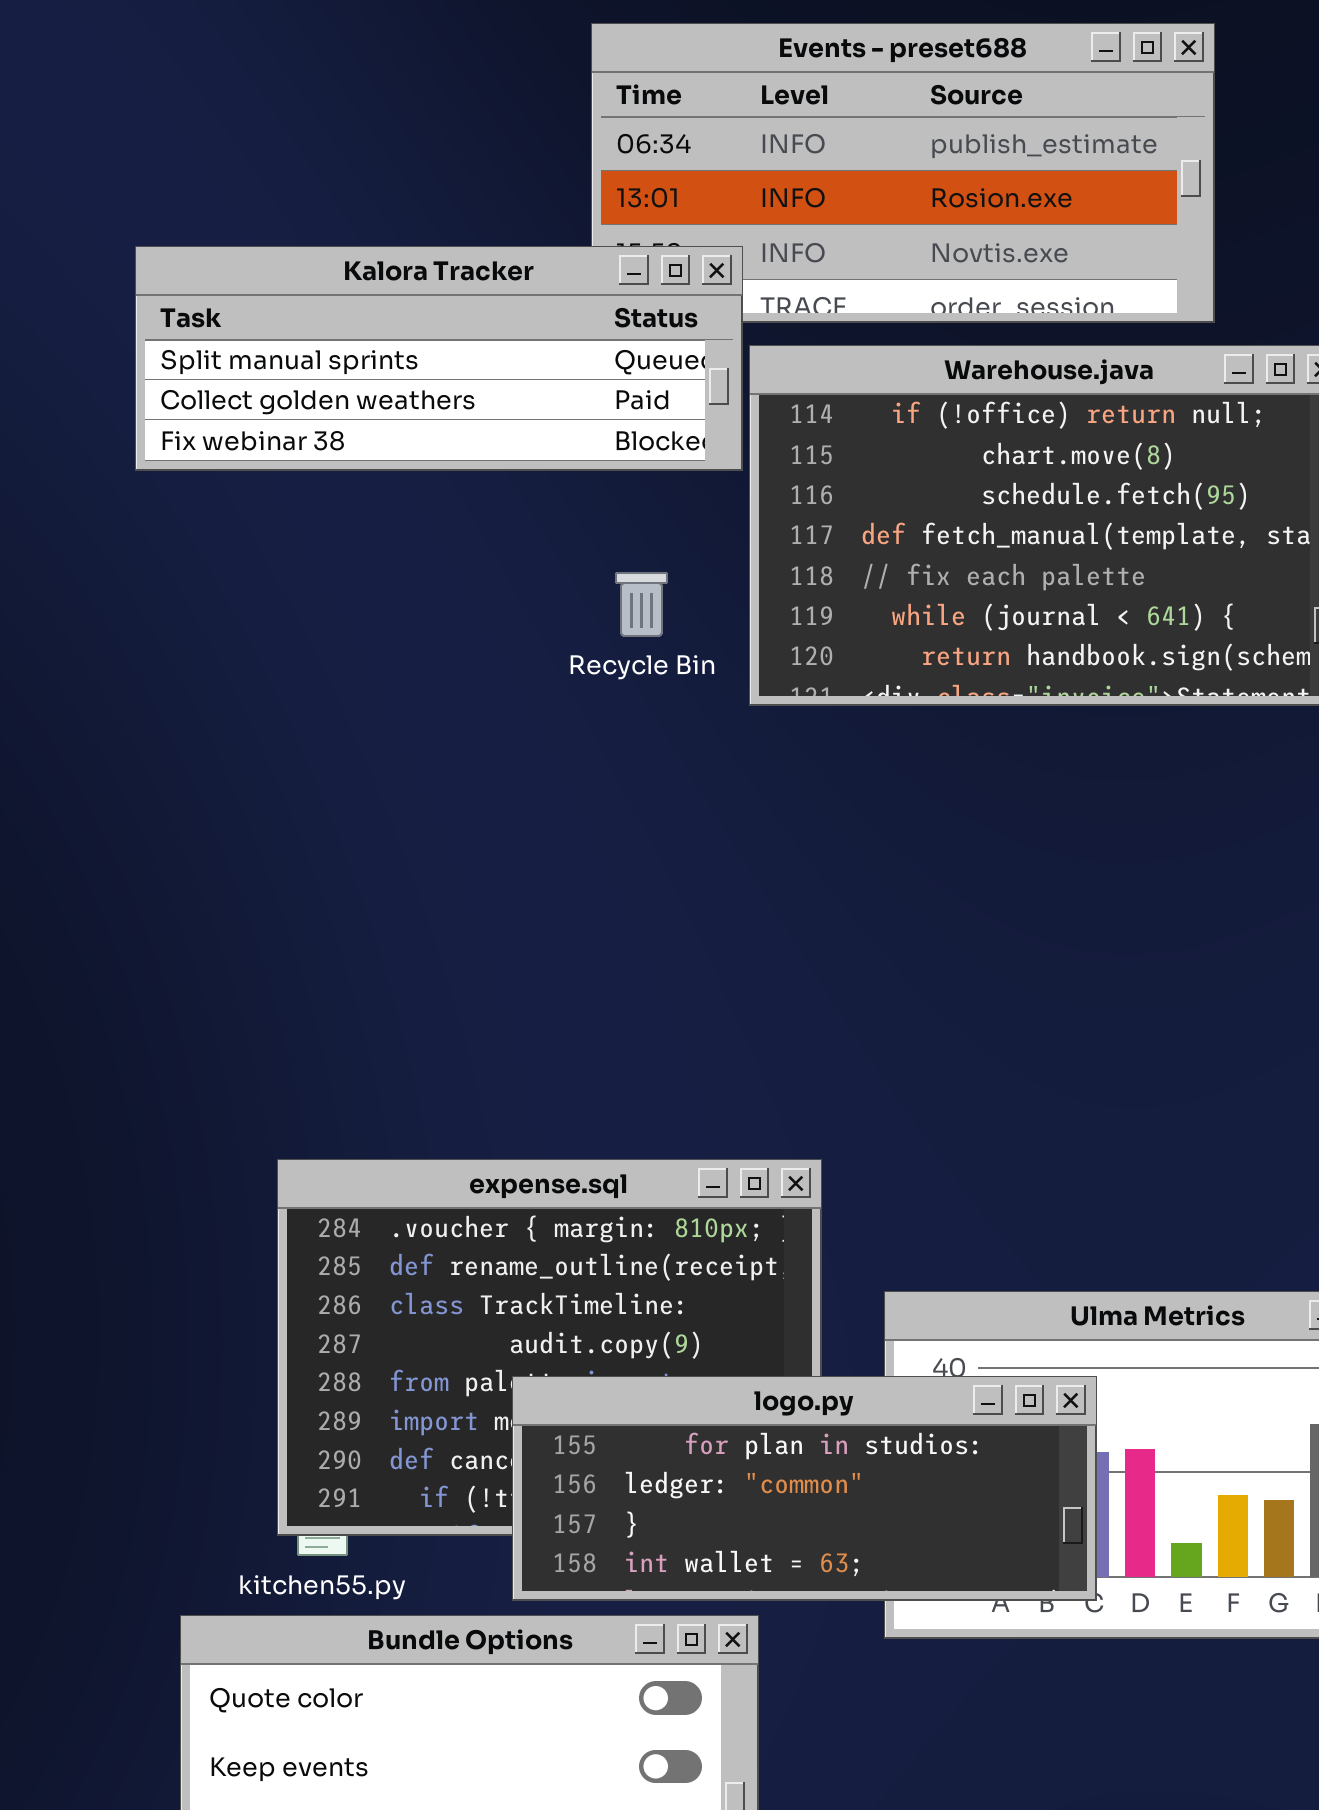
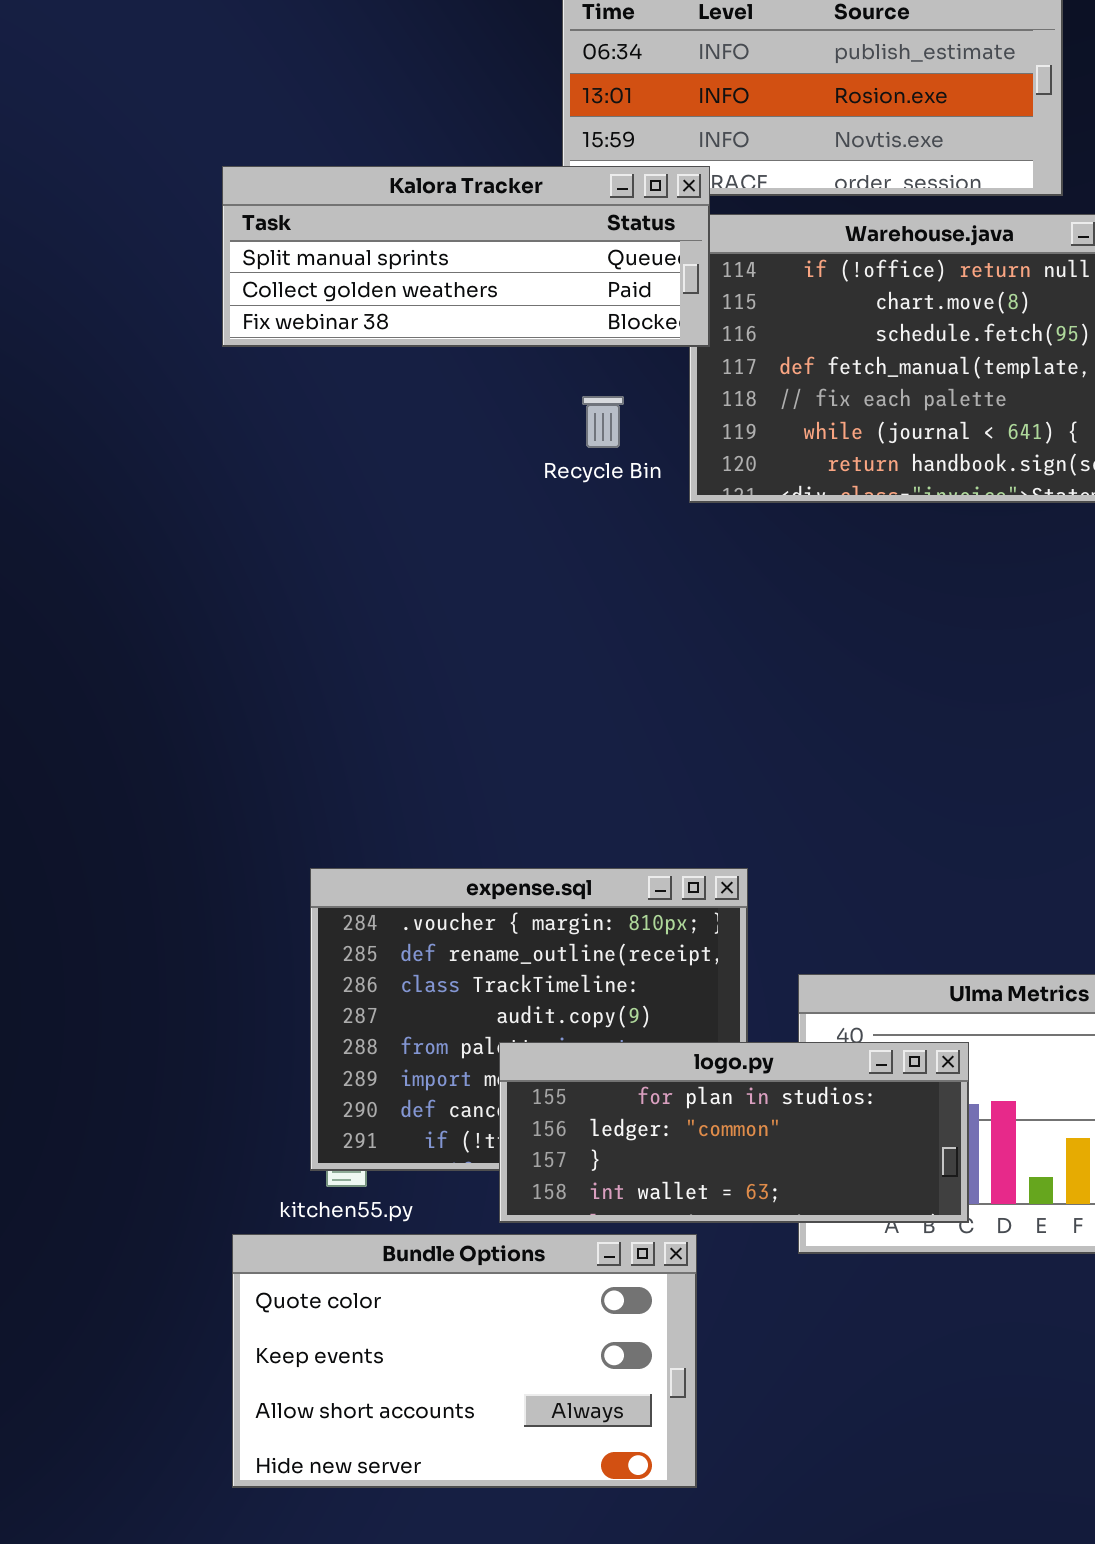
Kalora Tracker: [135,246,743,471] -> [222,166,710,347], moved

